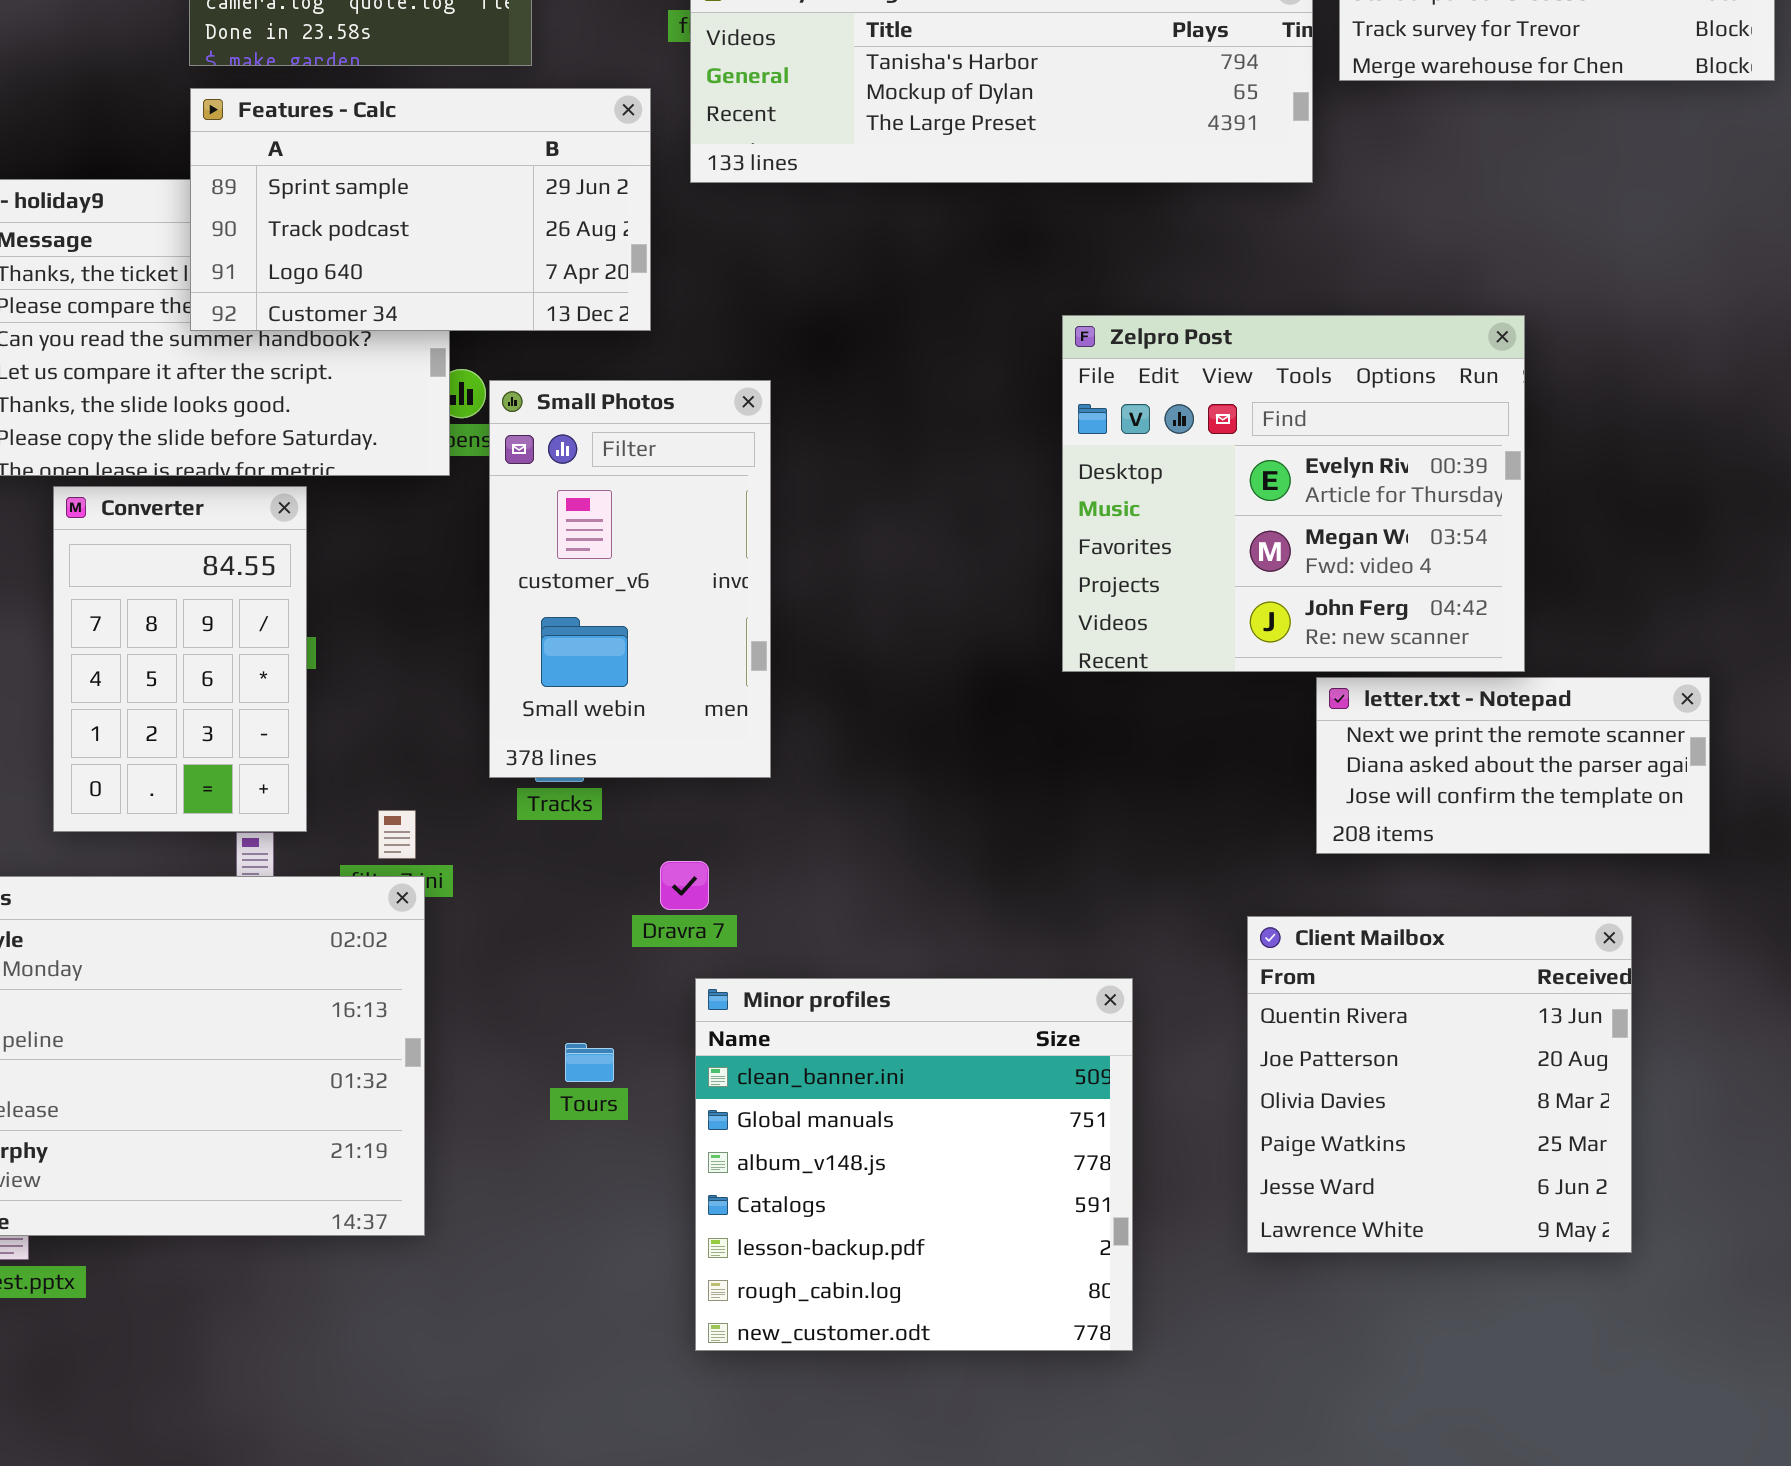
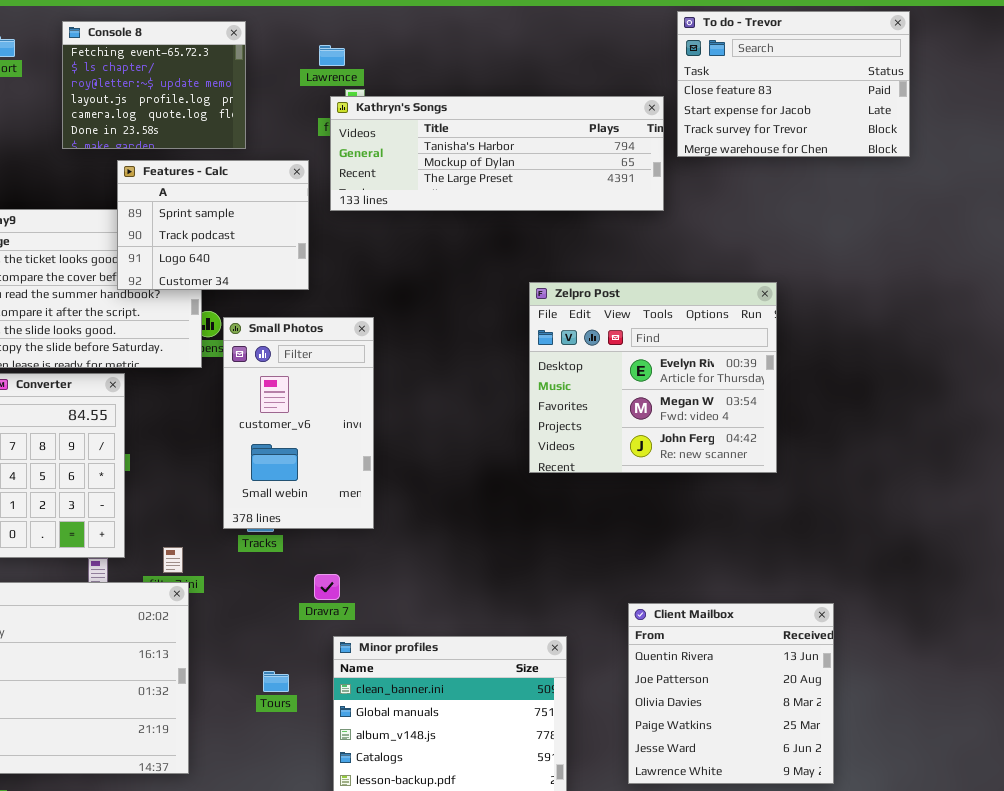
Features - Calc: [190,88,651,331] -> [117,160,309,290], resized
letter.txt - Notepad: [1316,677,1710,854] -> none, closed

